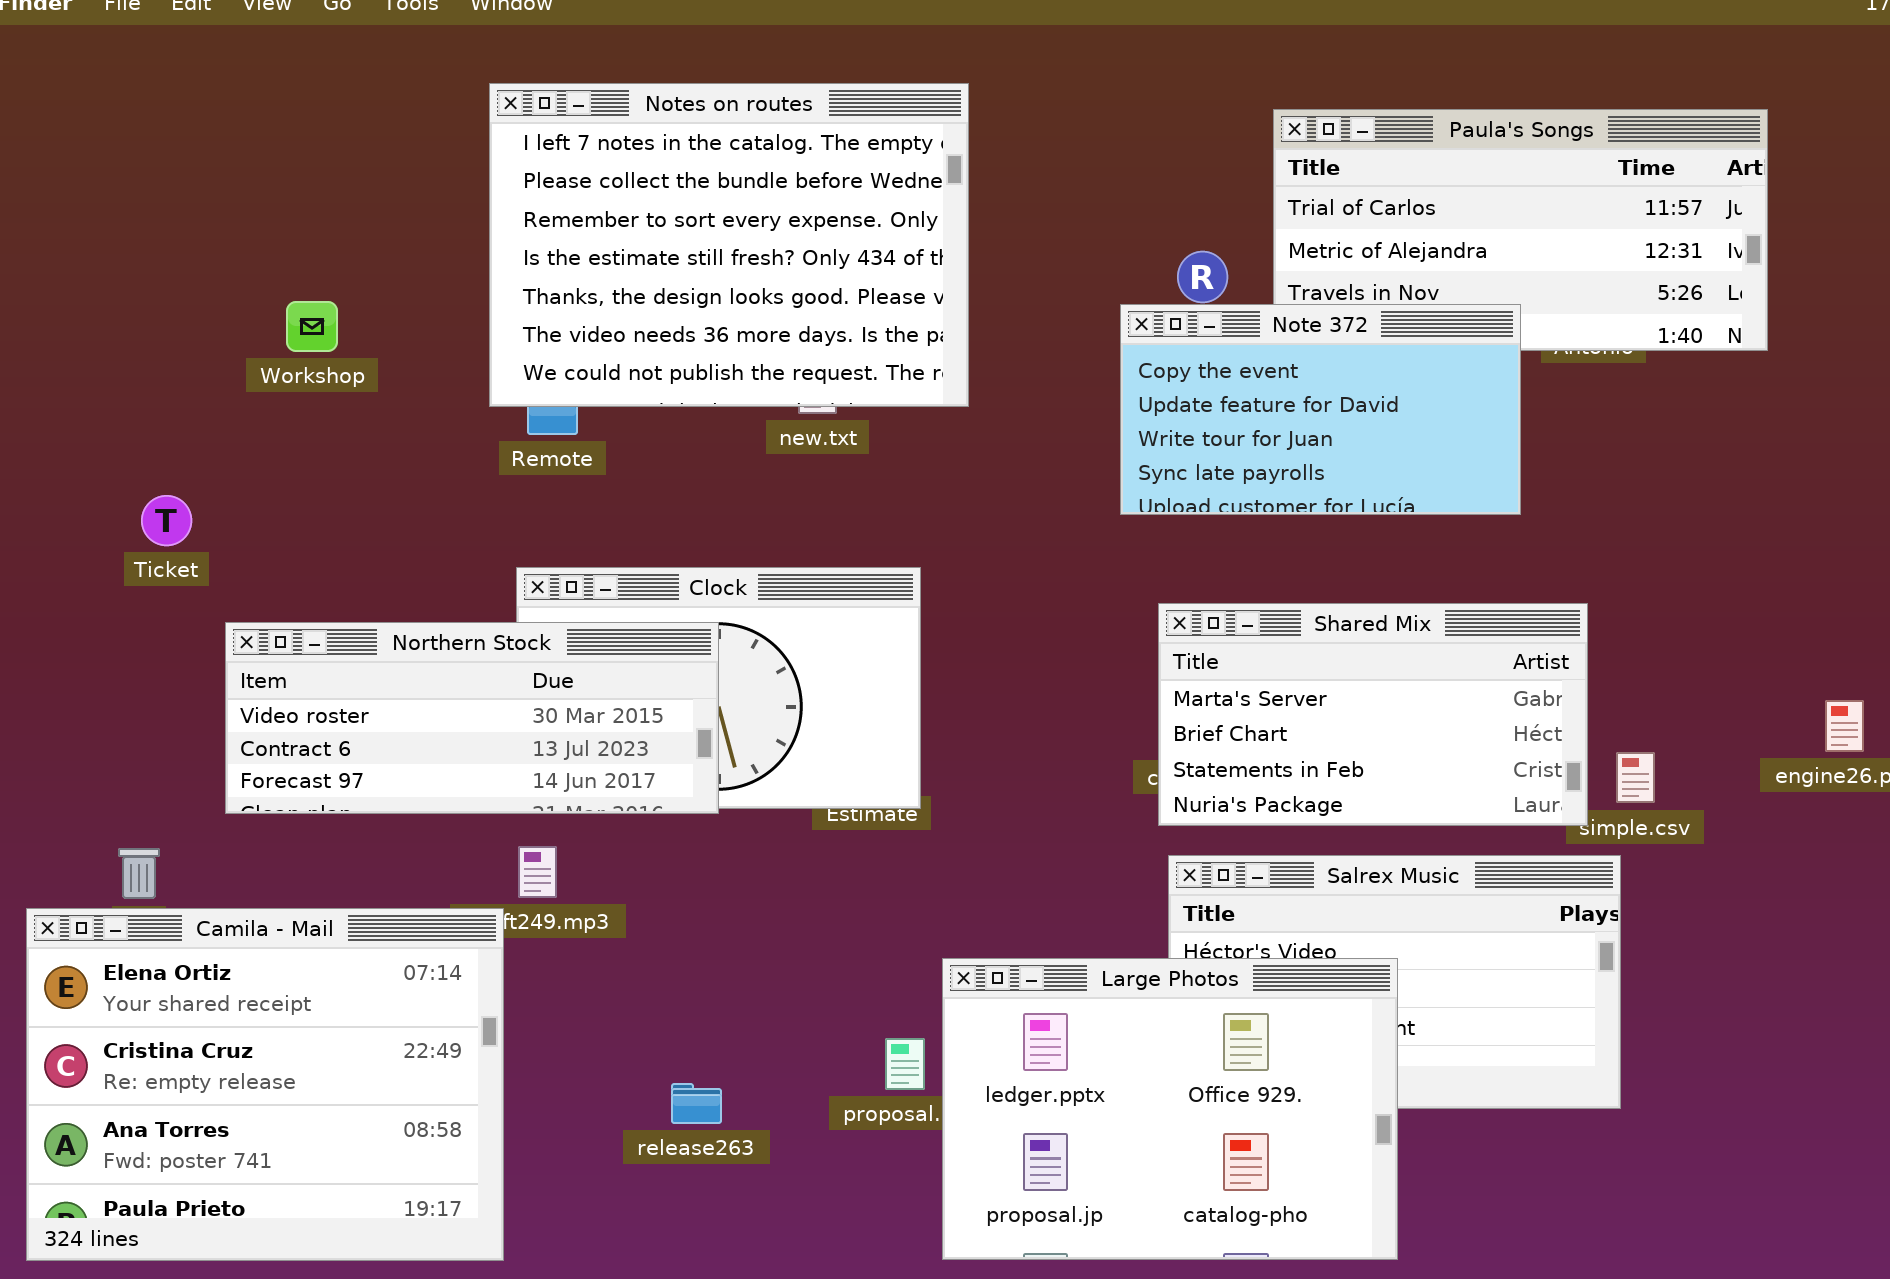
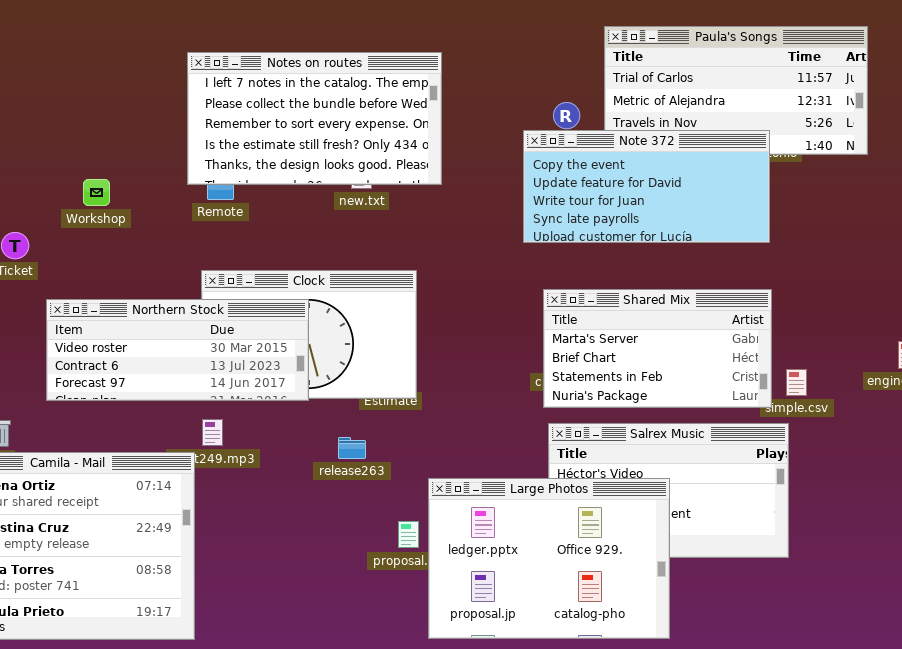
Notes on routes: [489,83,969,407] -> [187,52,442,185], resized
Workshop: [286,301,338,352] -> [83,179,110,206], moved
Note 372: [1120,304,1521,515] -> [523,130,770,243], resized
release263: [671,1083,722,1124] -> [338,437,366,459], moved

